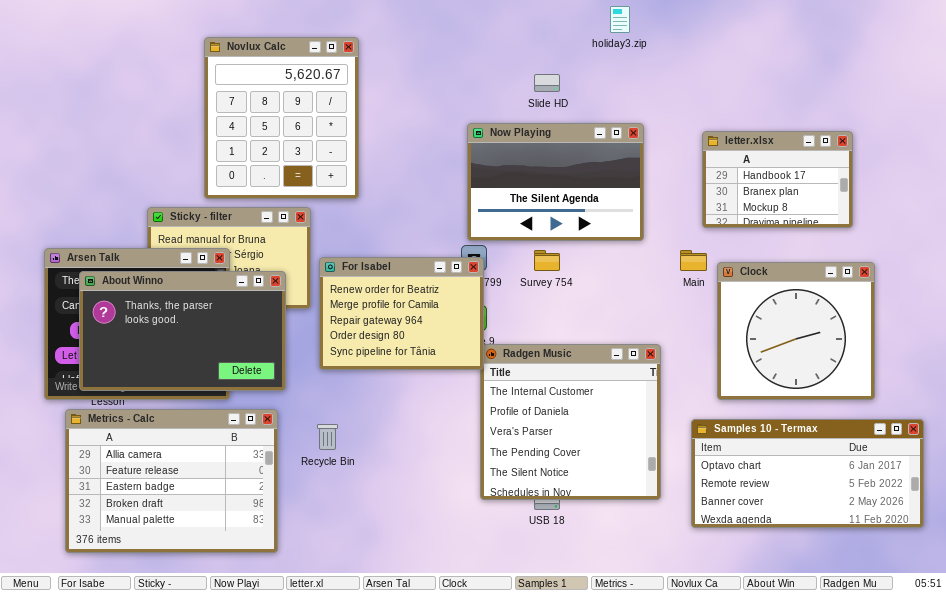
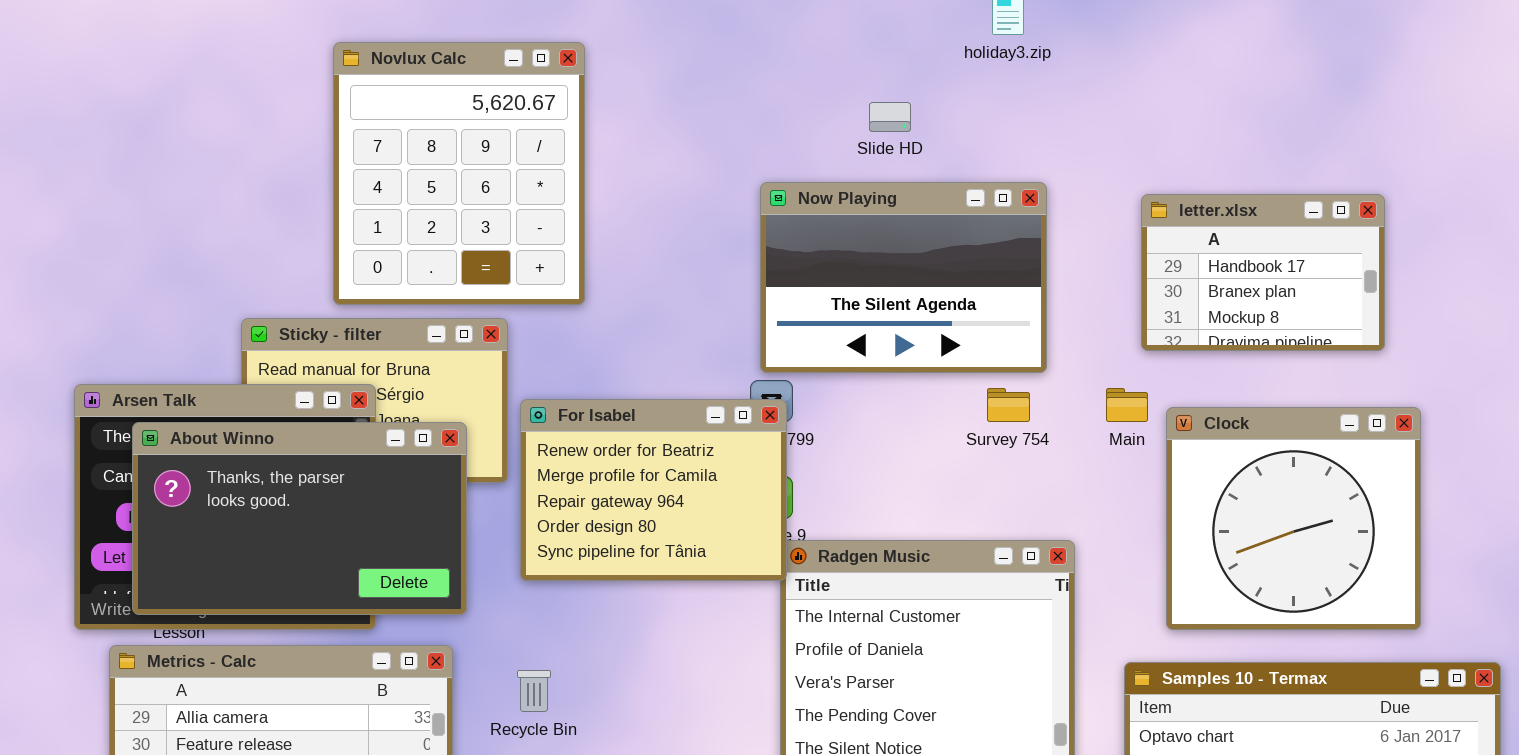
Survey 754: [534,250,560,271] -> [987,388,1030,422], moved

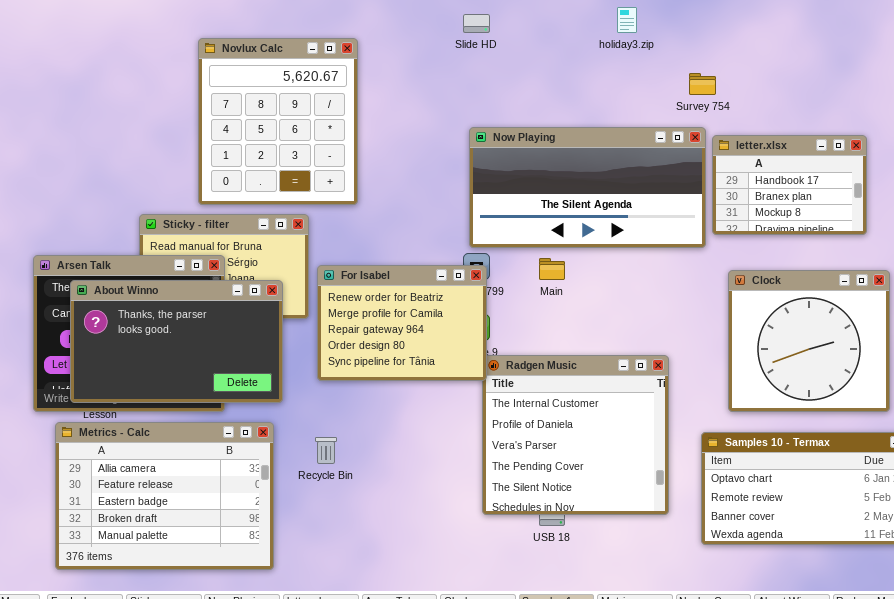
Slide HD: [869,102,911,132] -> [463,14,490,33], moved
Now Playing: [760,182,1047,373] -> [469,127,706,248], resized
Survey 754: [987,388,1030,422] -> [689,73,716,95], moved
Main: [1106,388,1148,422] -> [539,258,565,280], moved

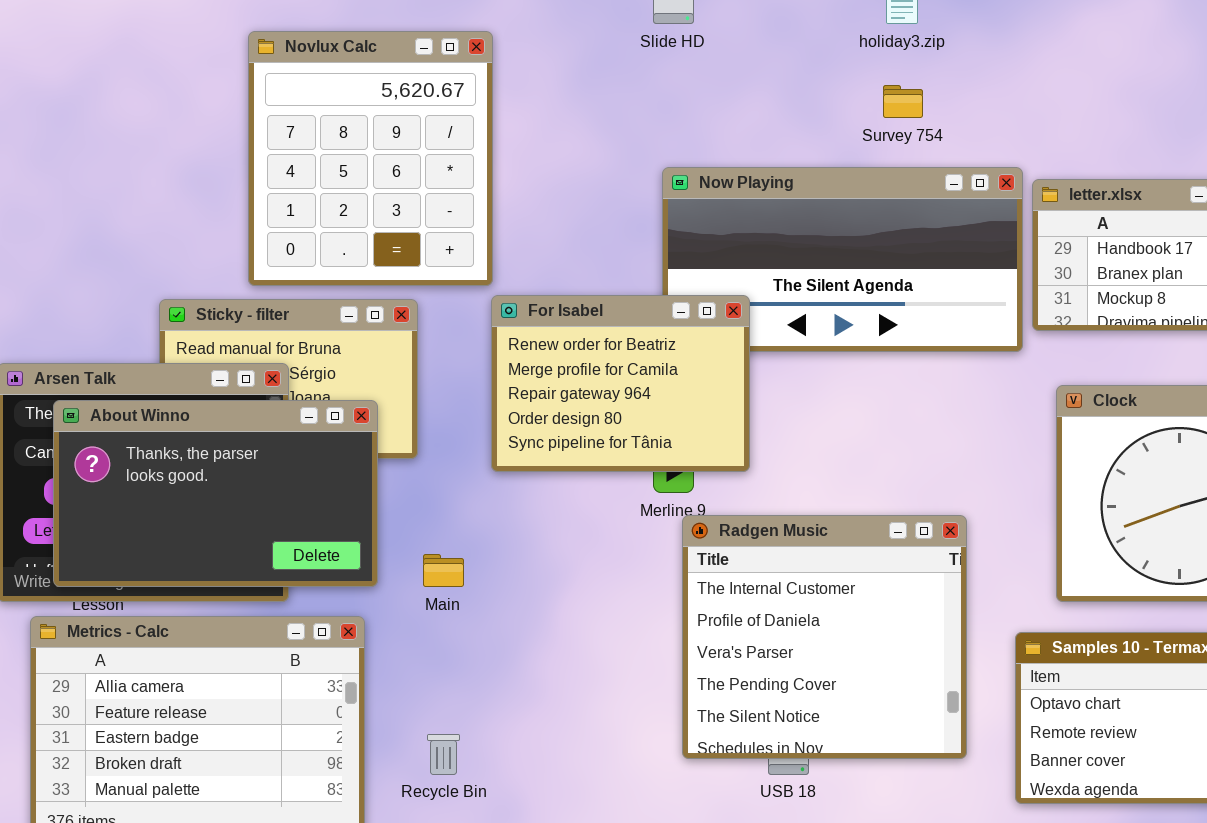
Survey 754: [689,73,716,95] -> [883,85,923,118], moved
Main: [539,258,565,280] -> [423,554,464,587], moved
For Isabel: [317,265,487,381] -> [491,295,750,472], moved
Recycle Bin: [315,437,337,464] -> [427,734,460,775], moved

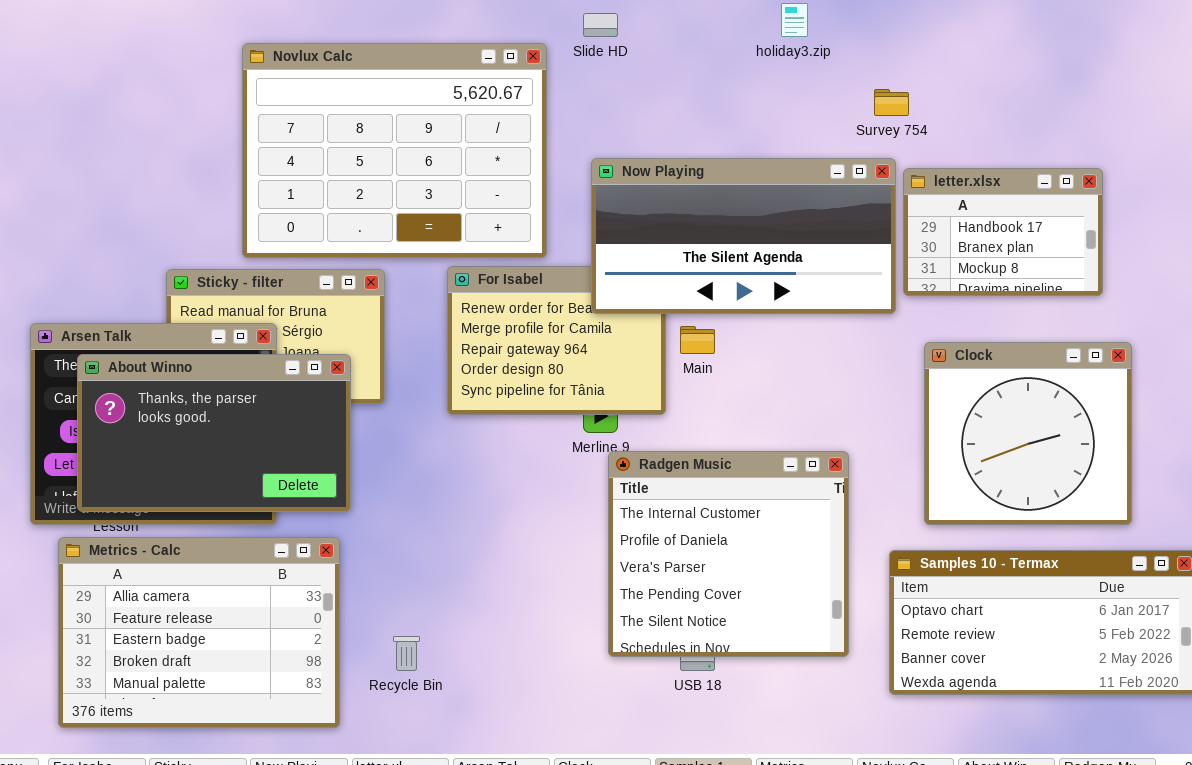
Novlux Calc: [248,31,493,286] -> [242,43,547,258], resized
Survey 754: [883,85,923,118] -> [874,89,909,116], moved
Now Playing: [662,167,1023,352] -> [591,158,896,314], raised
Main: [423,554,464,587] -> [680,326,715,354], moved

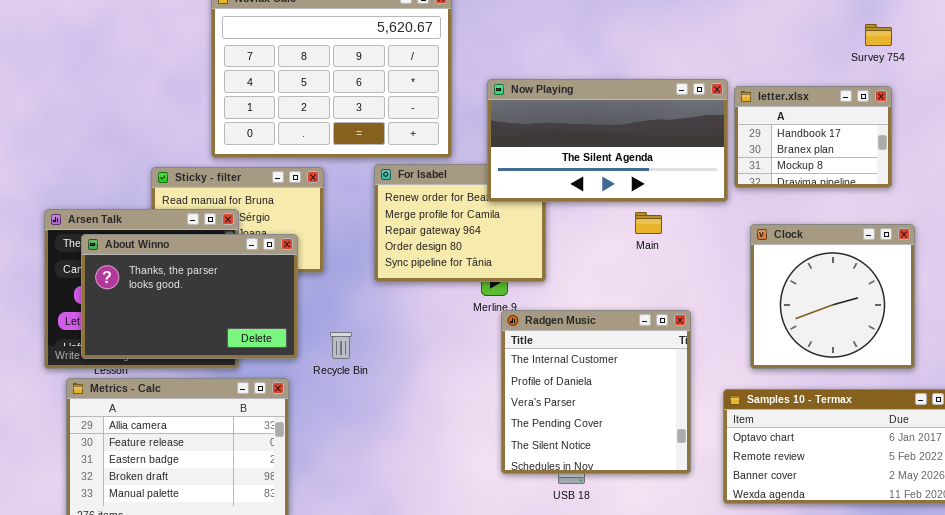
Survey 754: [874,89,909,116] -> [865,24,892,46], moved
Main: [680,326,715,354] -> [635,212,662,234], moved
Recycle Bin: [393,636,420,671] -> [330,332,352,359], moved

